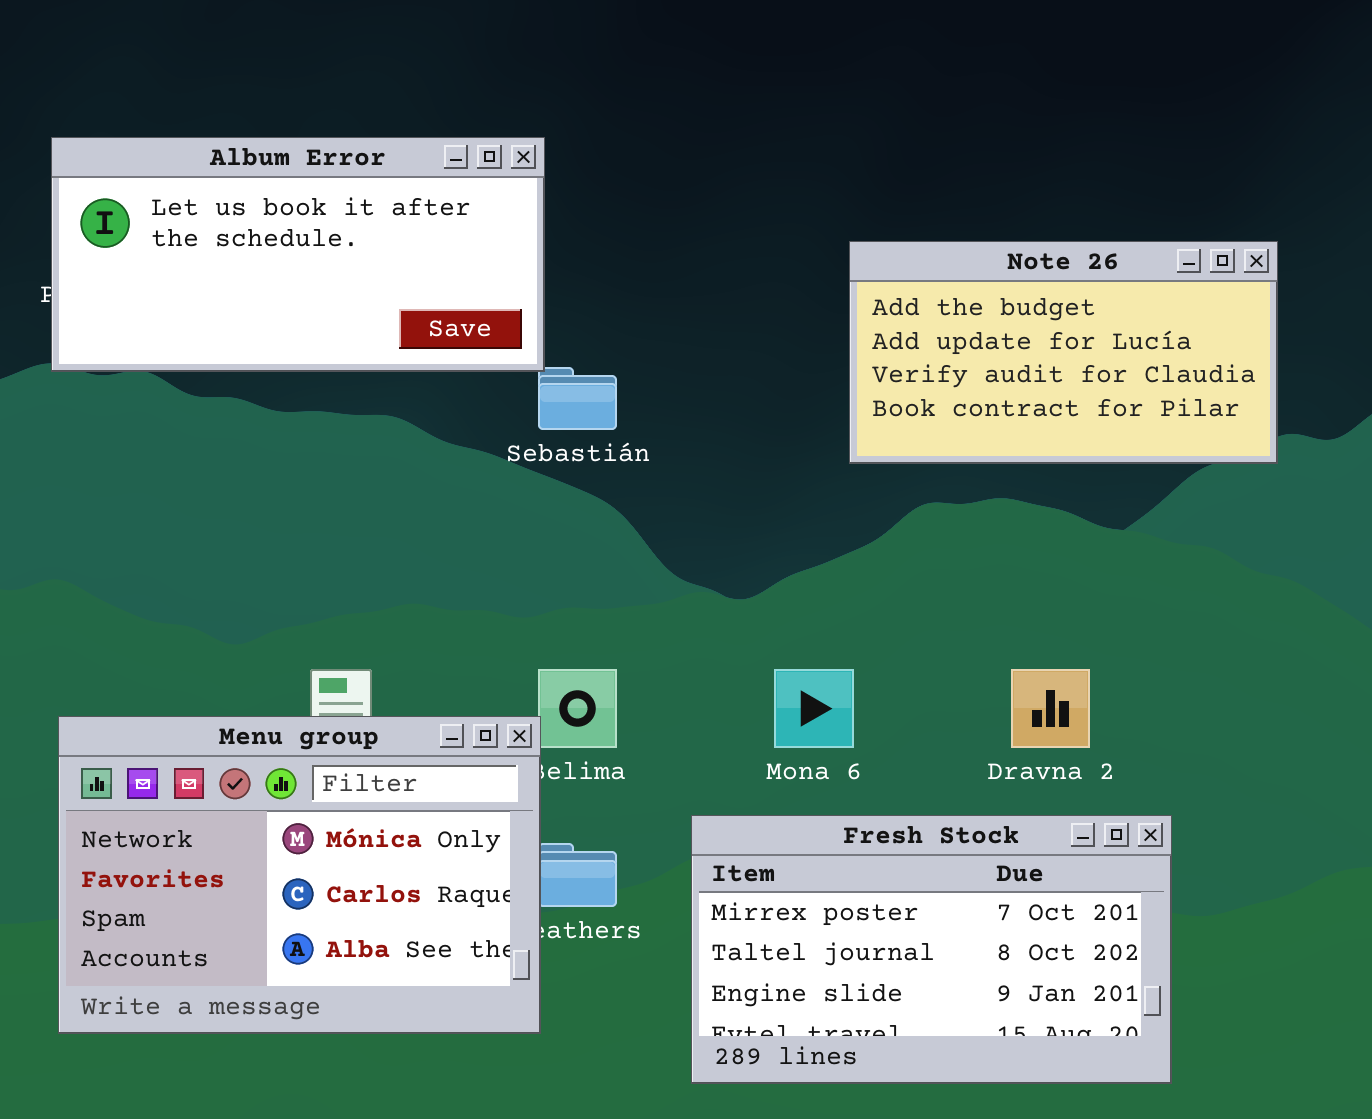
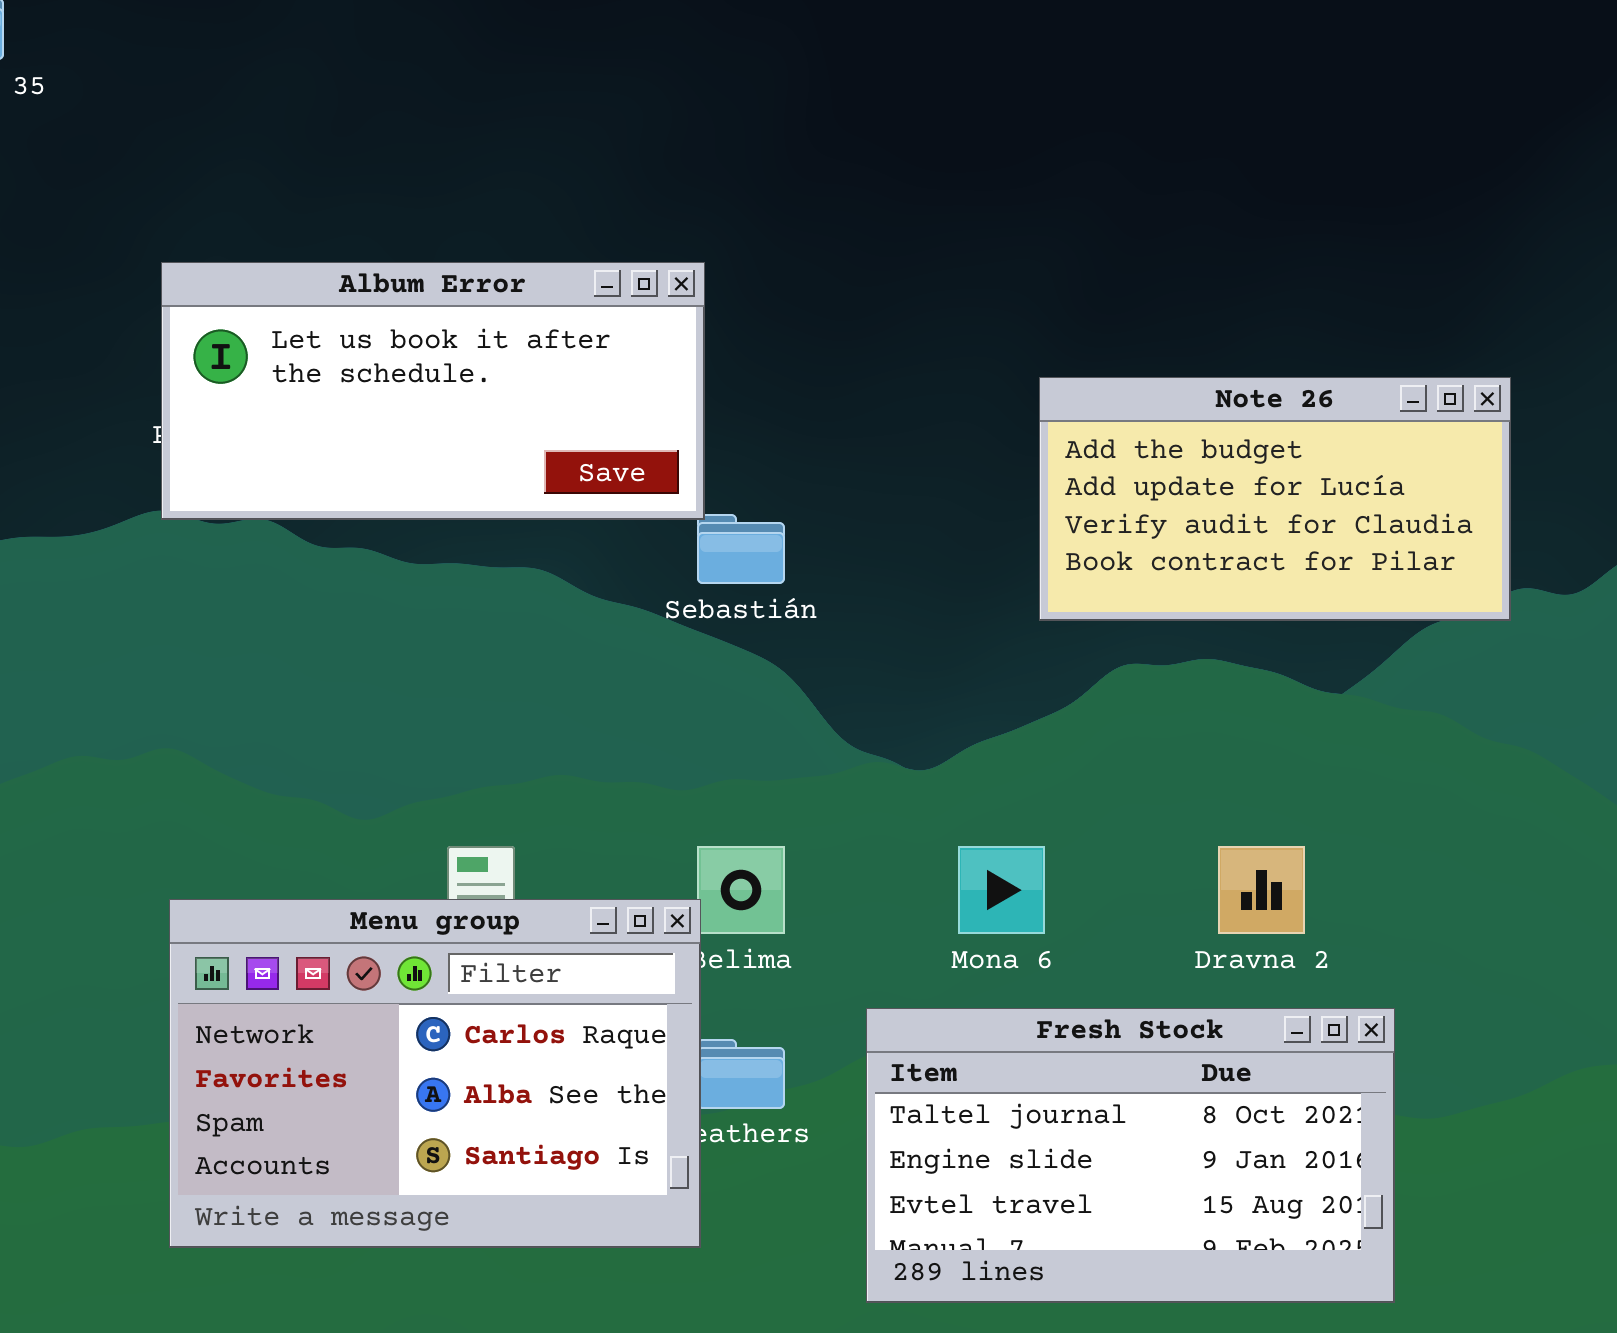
Menu group: [58,716,541,1034] -> [169,899,701,1248], scrolled down 1 row
Fresh Stock: [691,815,1172,1084] -> [866,1008,1395,1303], scrolled down 1 row

